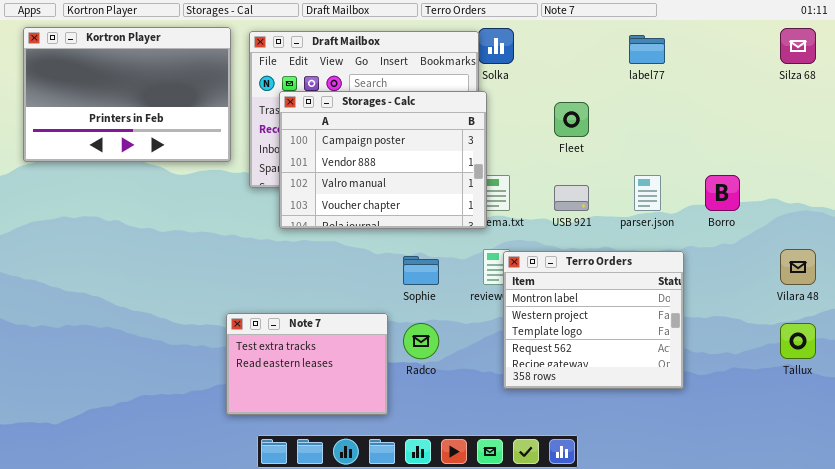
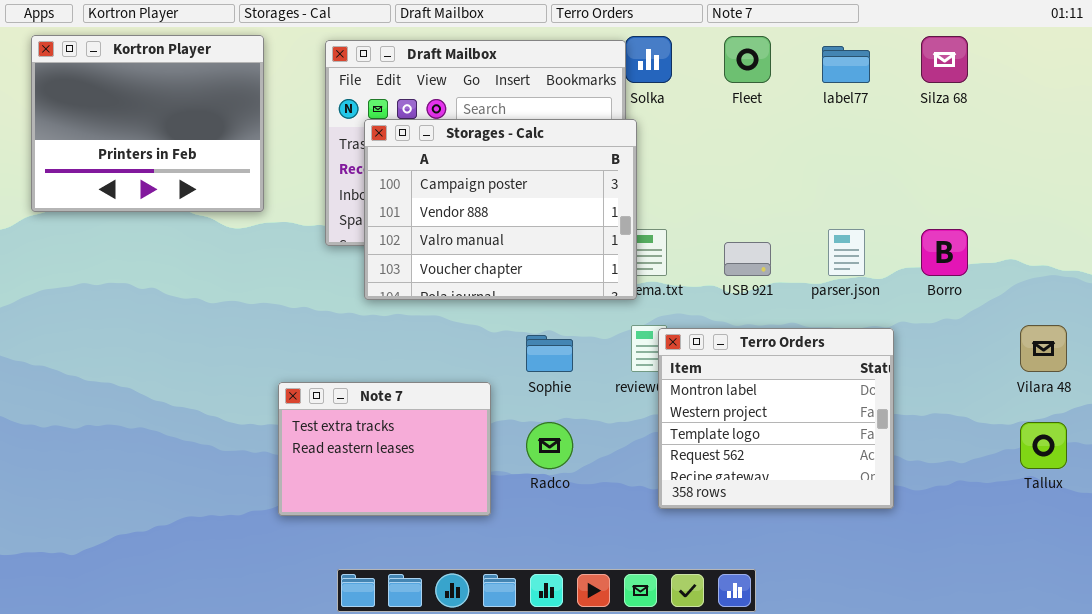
Kortron Player: [23,27,231,162] -> [31,35,264,212], resized
Silza 68: [780,28,816,64] -> [921,36,968,83], moved
Fleet: [554,102,589,137] -> [724,36,771,83], moved
Note 7: [226,313,388,415] -> [278,382,491,516], moved

